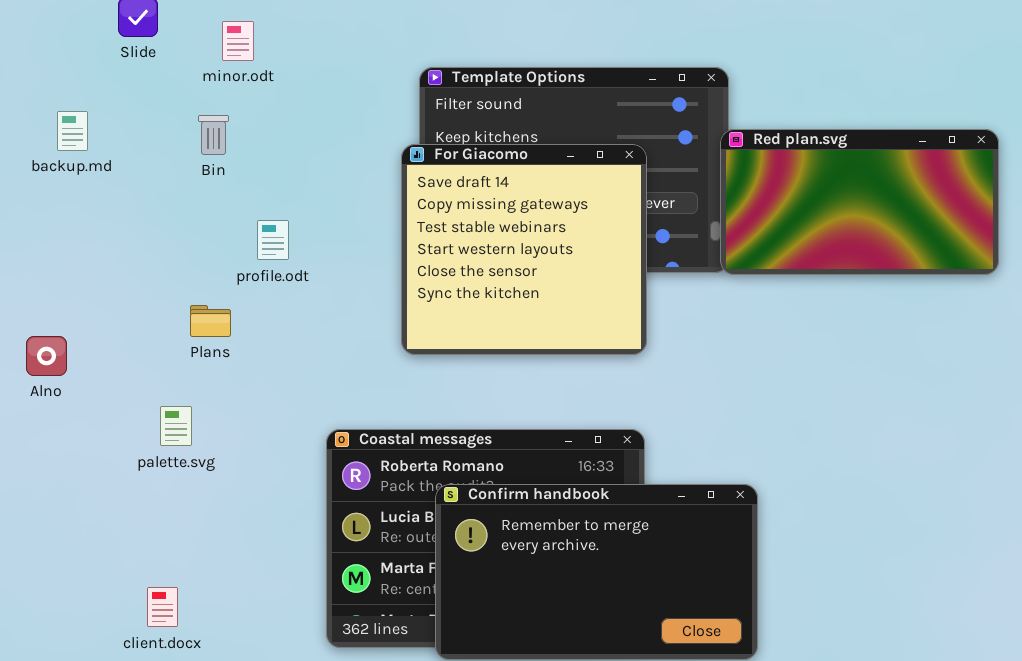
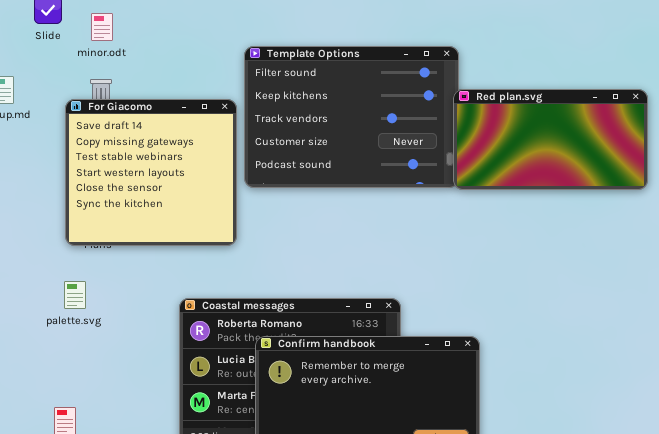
minor.odt: [222,21,254,61] -> [91,13,113,41], moved
For Giacomo: [401,144,647,355] -> [65,99,237,246], moved

